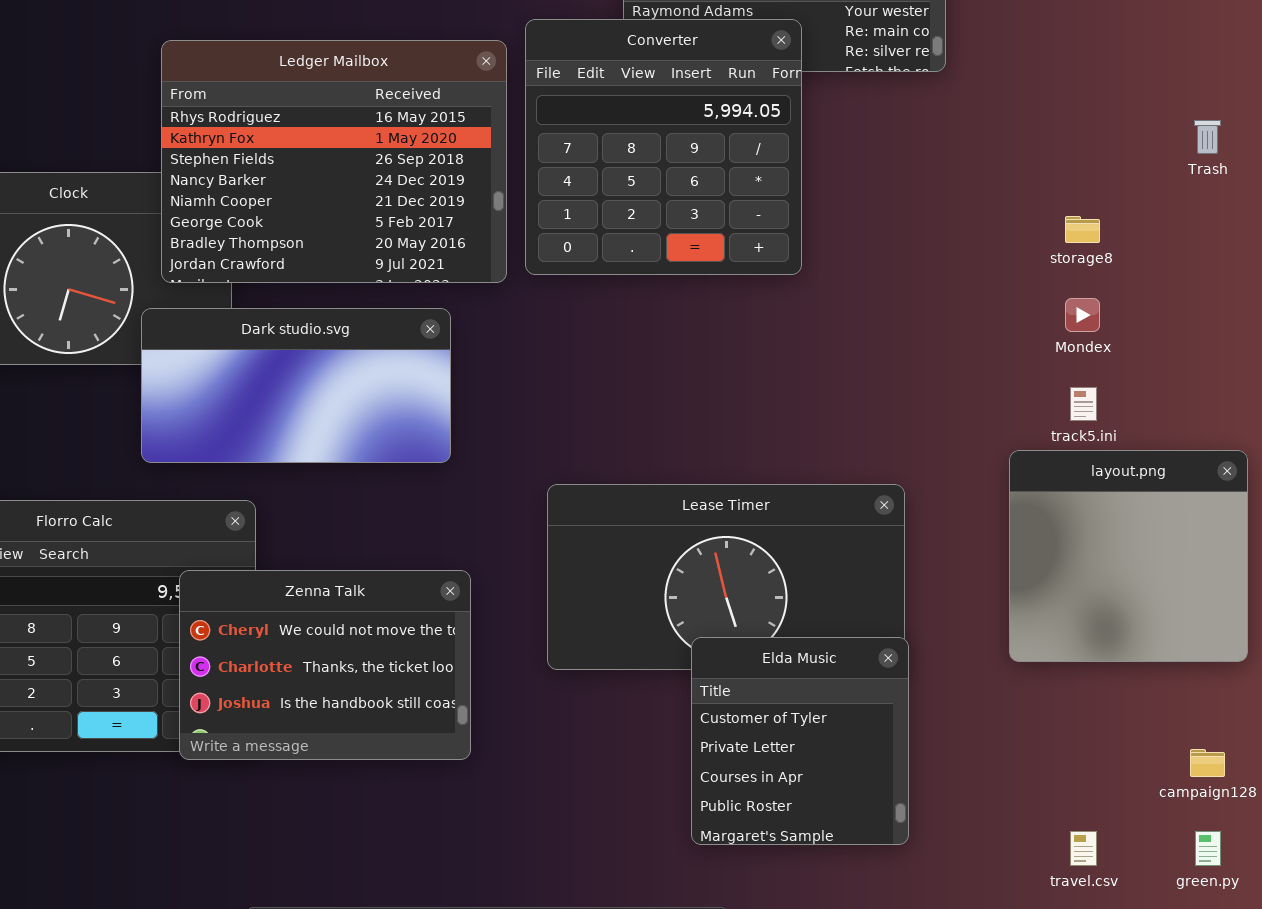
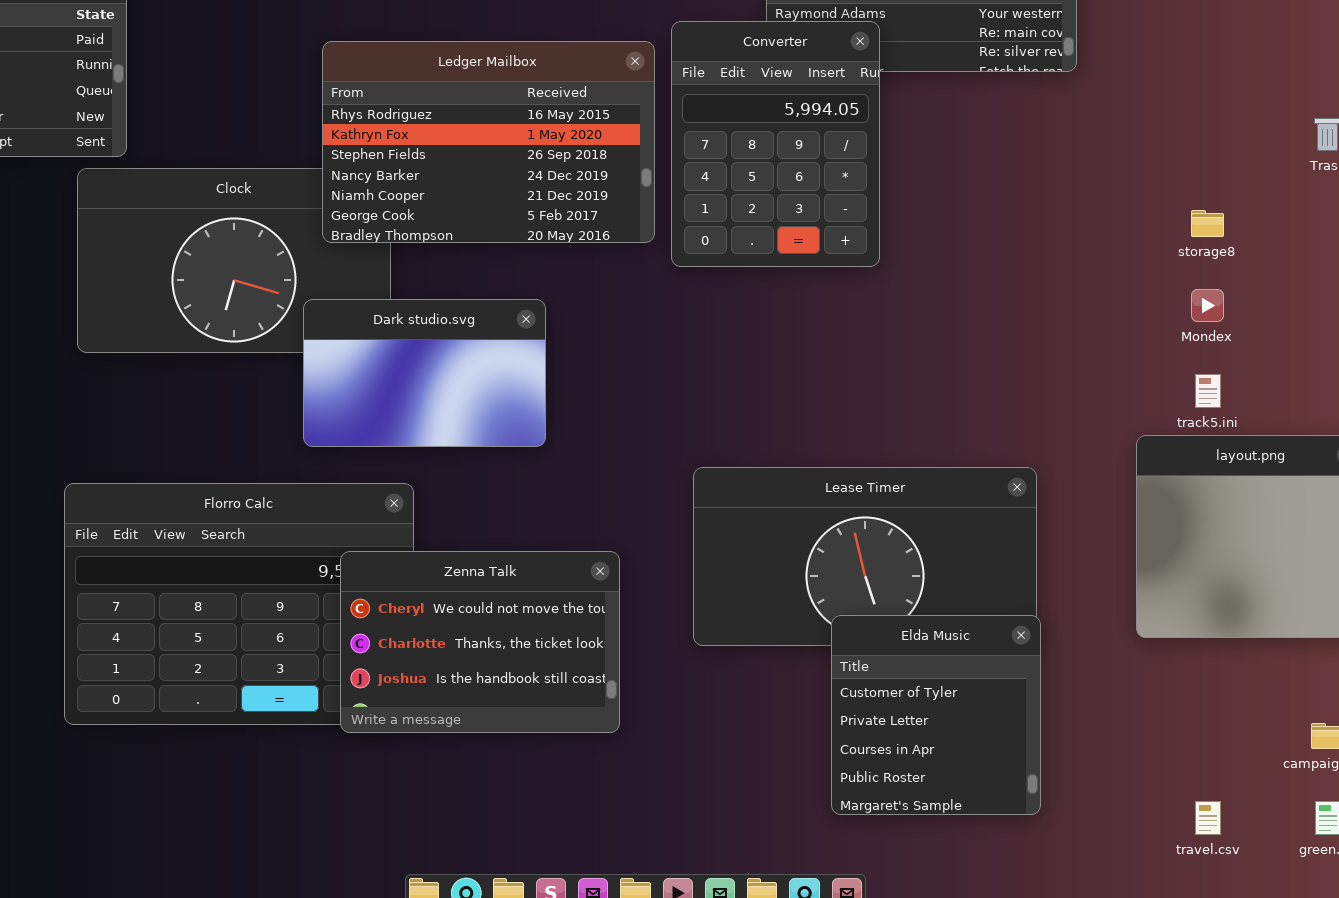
Converter: [525,19,802,275] -> [671,21,880,267], resized
Ledger Mailbox: [161,40,507,283] -> [322,41,655,243], resized
Dark studio.svg: [141,308,451,463] -> [303,299,546,447], resized

